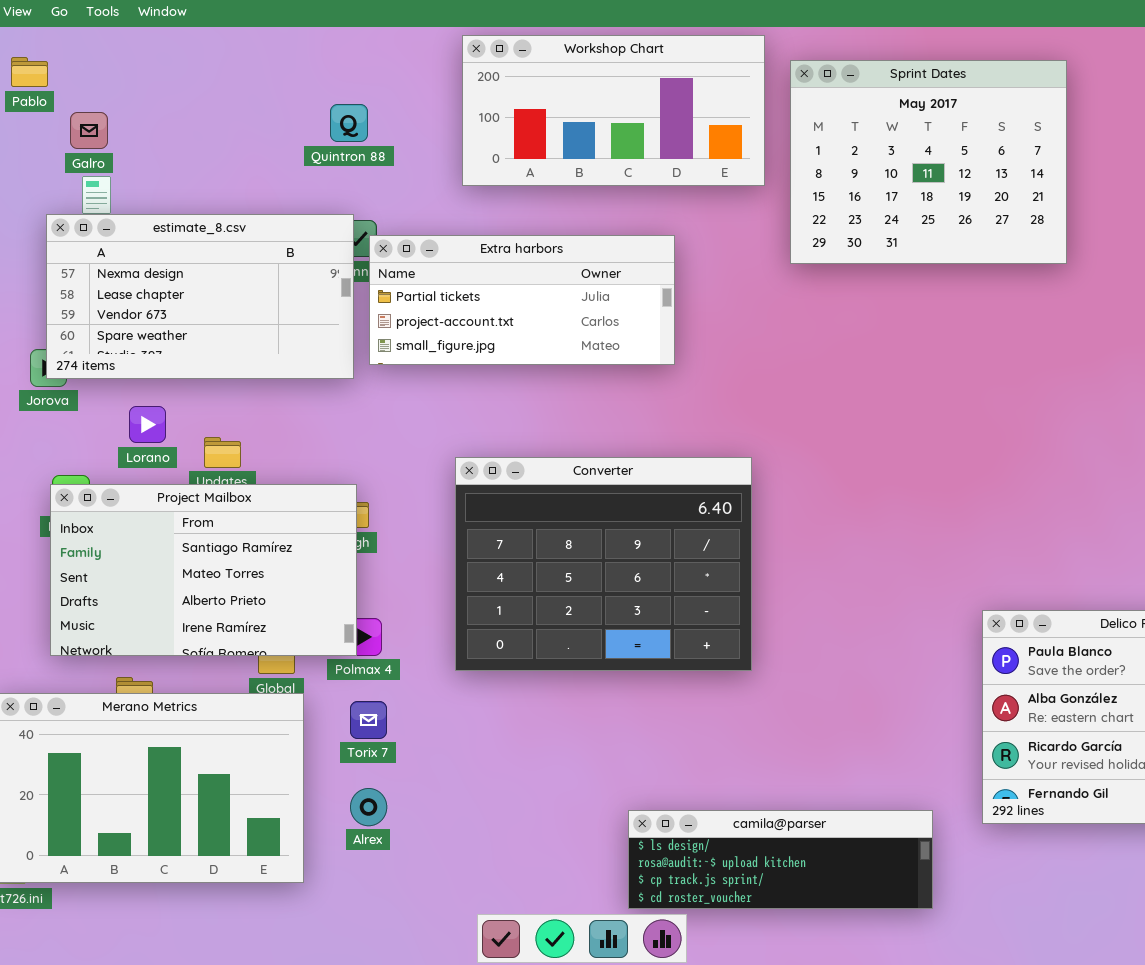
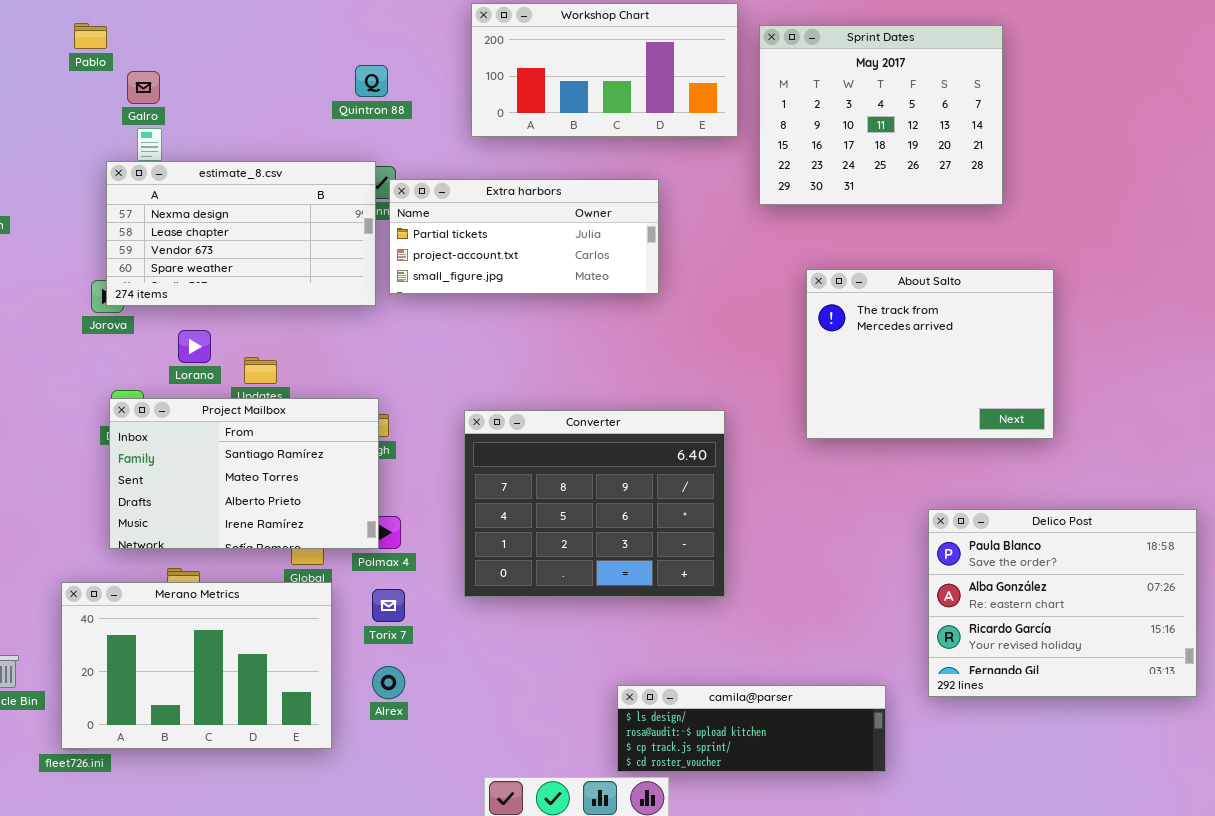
About Salto: none -> [806,269,1054,439], opened
Converter: [455,457,752,671] -> [464,410,725,597], moved

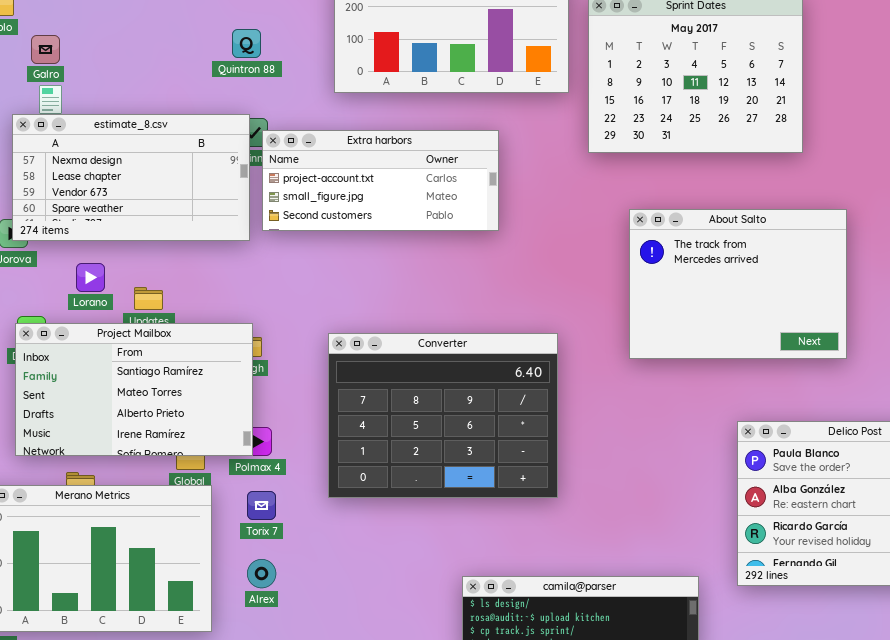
Extra harbors: [389,179,659,294] -> [262,130,499,231], scrolled down 1 row

